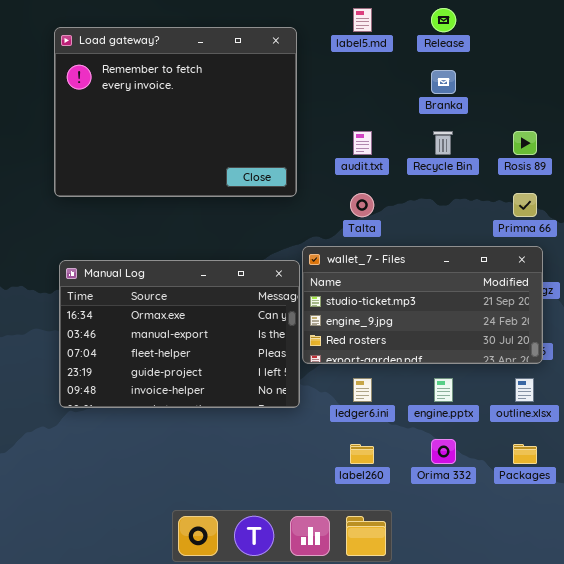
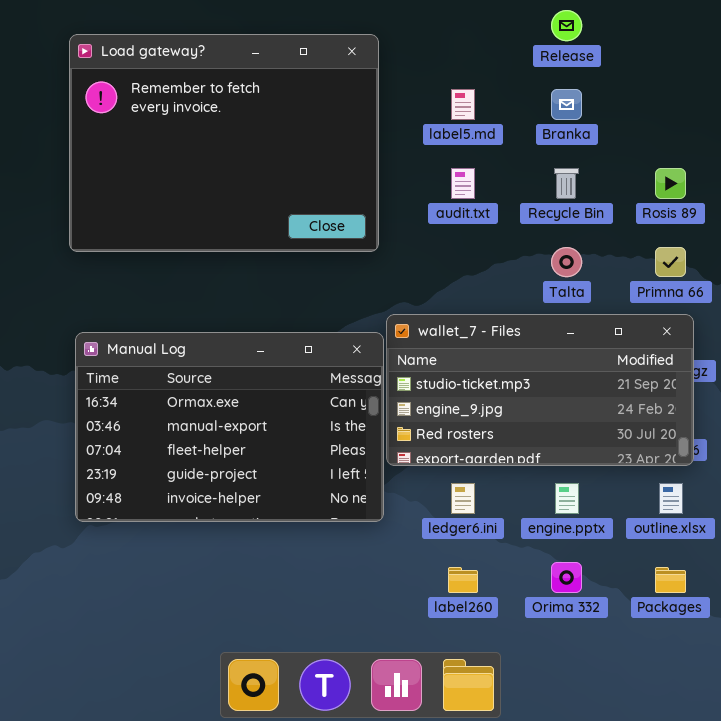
label5.md: [353,8,372,32] -> [451,89,475,120], moved
Talta: [350,193,374,217] -> [551,247,582,277], moved

